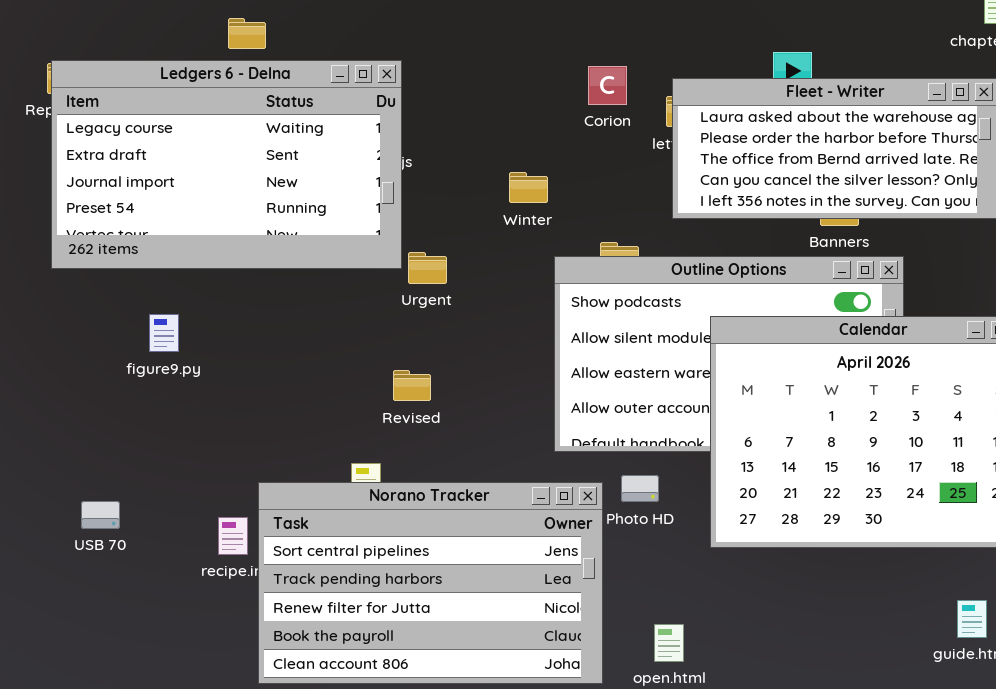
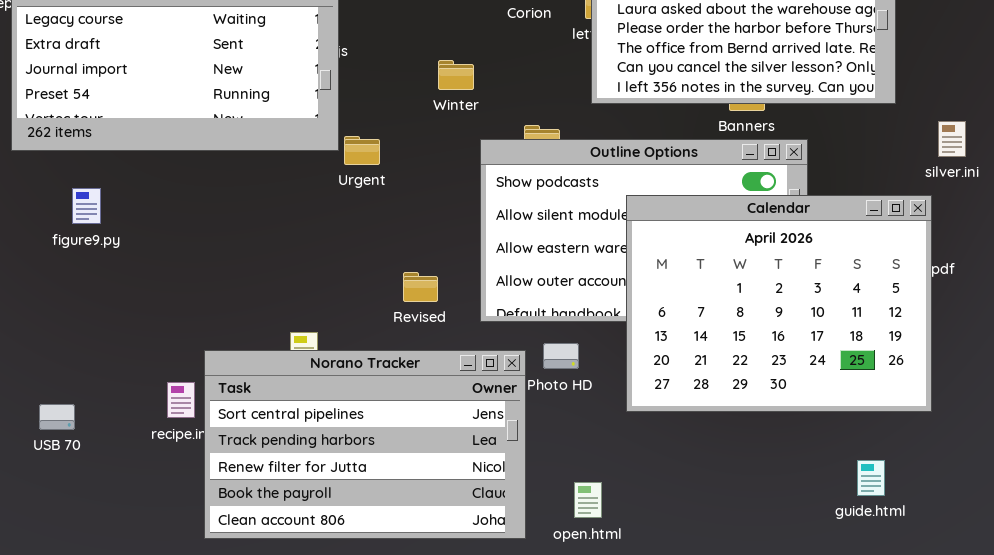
figure9.py: [149,314,179,352] -> [72,188,101,224], moved
Revised: [393,370,431,401] -> [403,272,438,302], moved
USB 70: [81,501,120,529] -> [39,404,75,430], moved

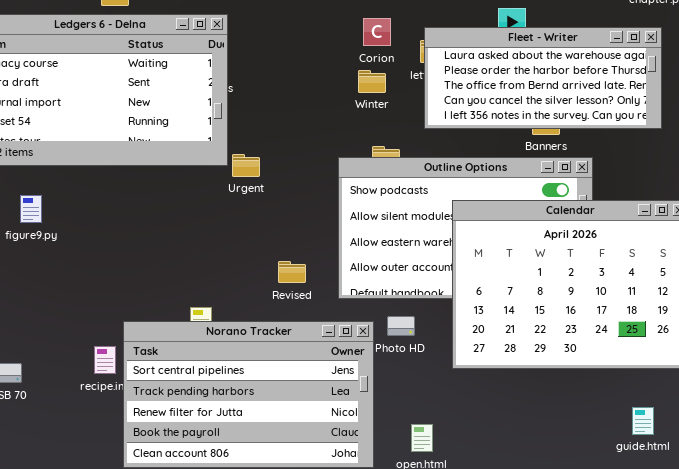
Winter: [438,60,474,90] -> [358,70,386,93], moved

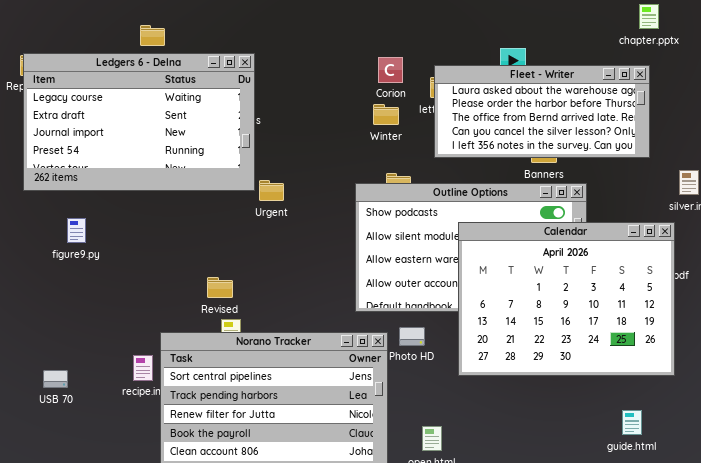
Revised: [278,261,306,283] -> [207,277,233,298], moved

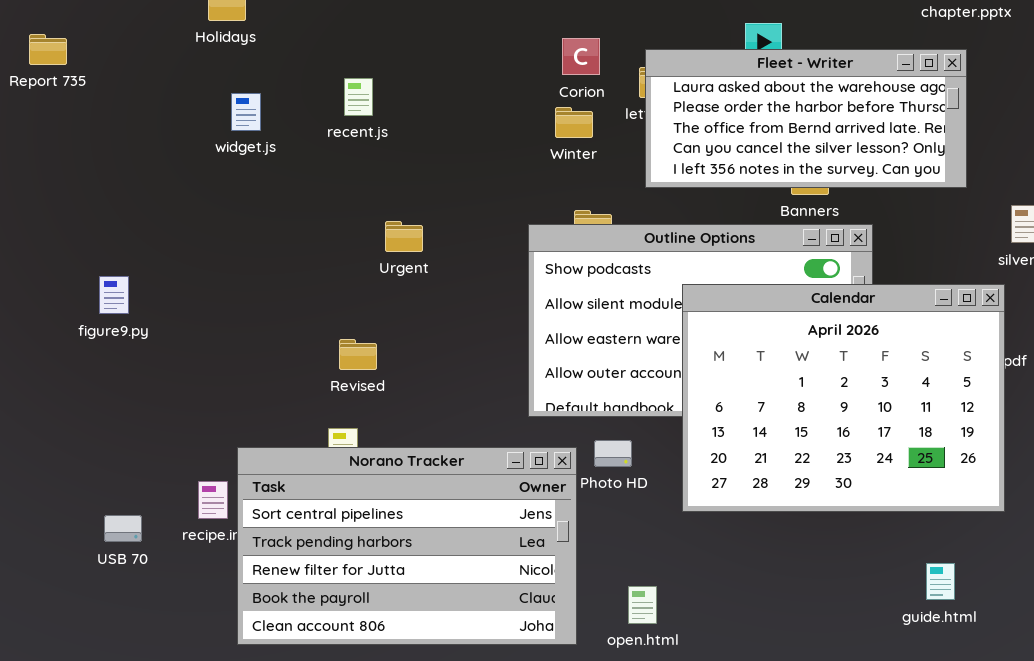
Ledgers 6 - Delna: [23,53,255,191] -> none, closed
Revised: [207,277,233,298] -> [339,339,377,370], moved
USB 70: [43,370,68,388] -> [104,515,142,542], moved

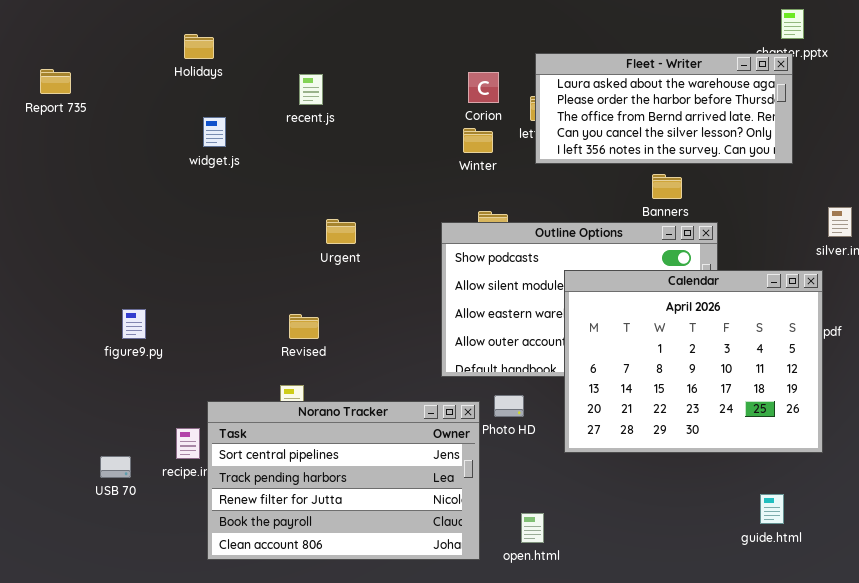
Fleet - Writer: [645,49,967,188] -> [535,53,793,164], moved
recent.js: [344,78,373,116] -> [299,74,323,105], moved
figure9.py: [99,276,129,314] -> [122,309,146,339], moved

